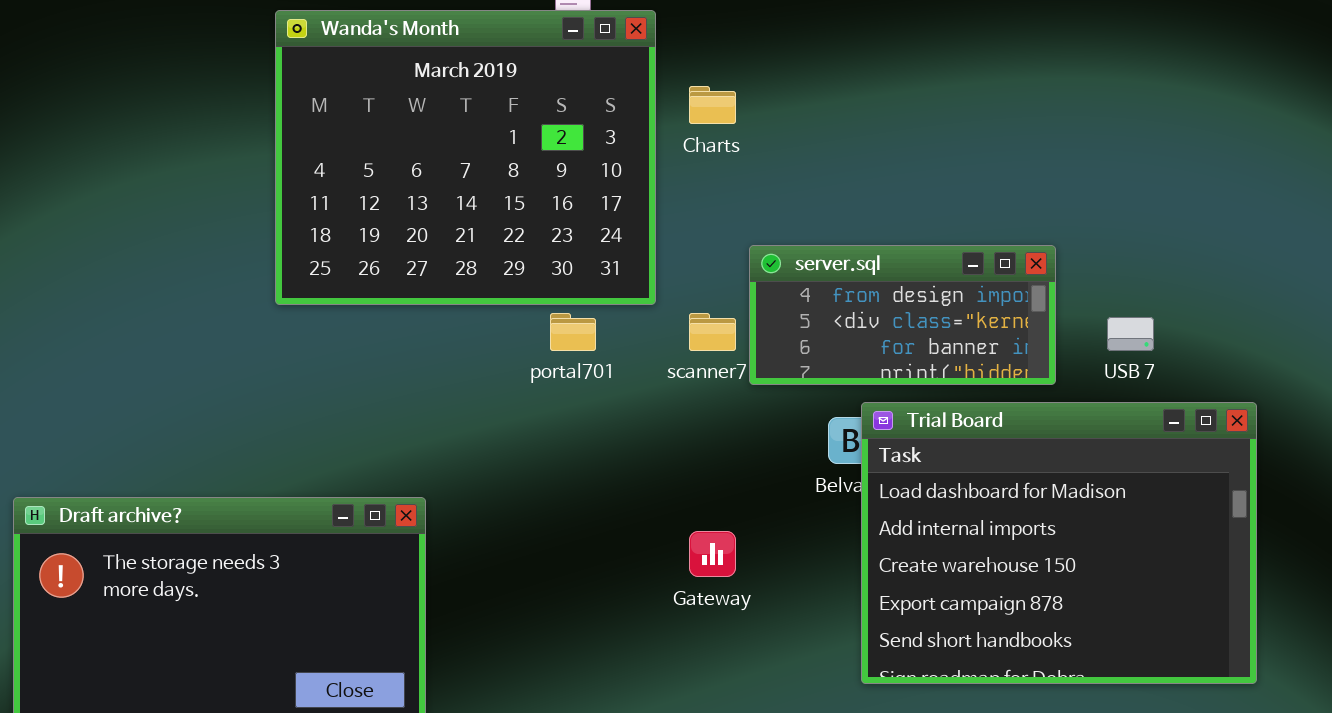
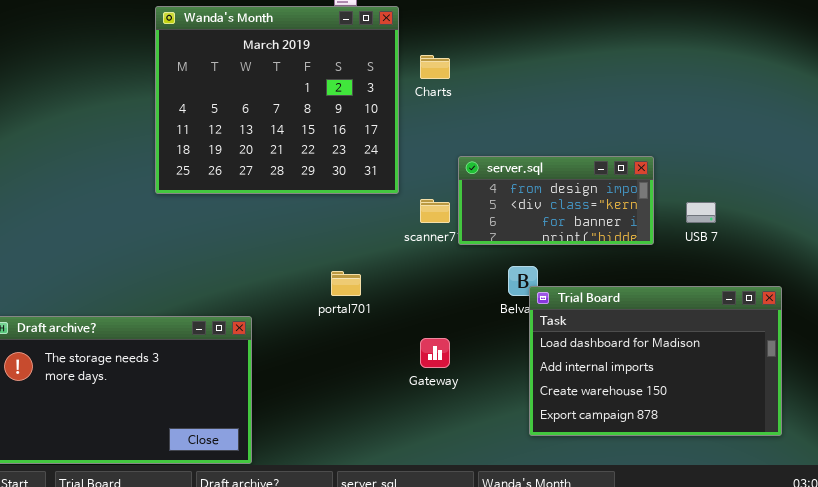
portal701: [550,313,596,351] -> [331,271,361,296], moved
Trial Board: [861,402,1257,684] -> [529,286,782,436], resized

